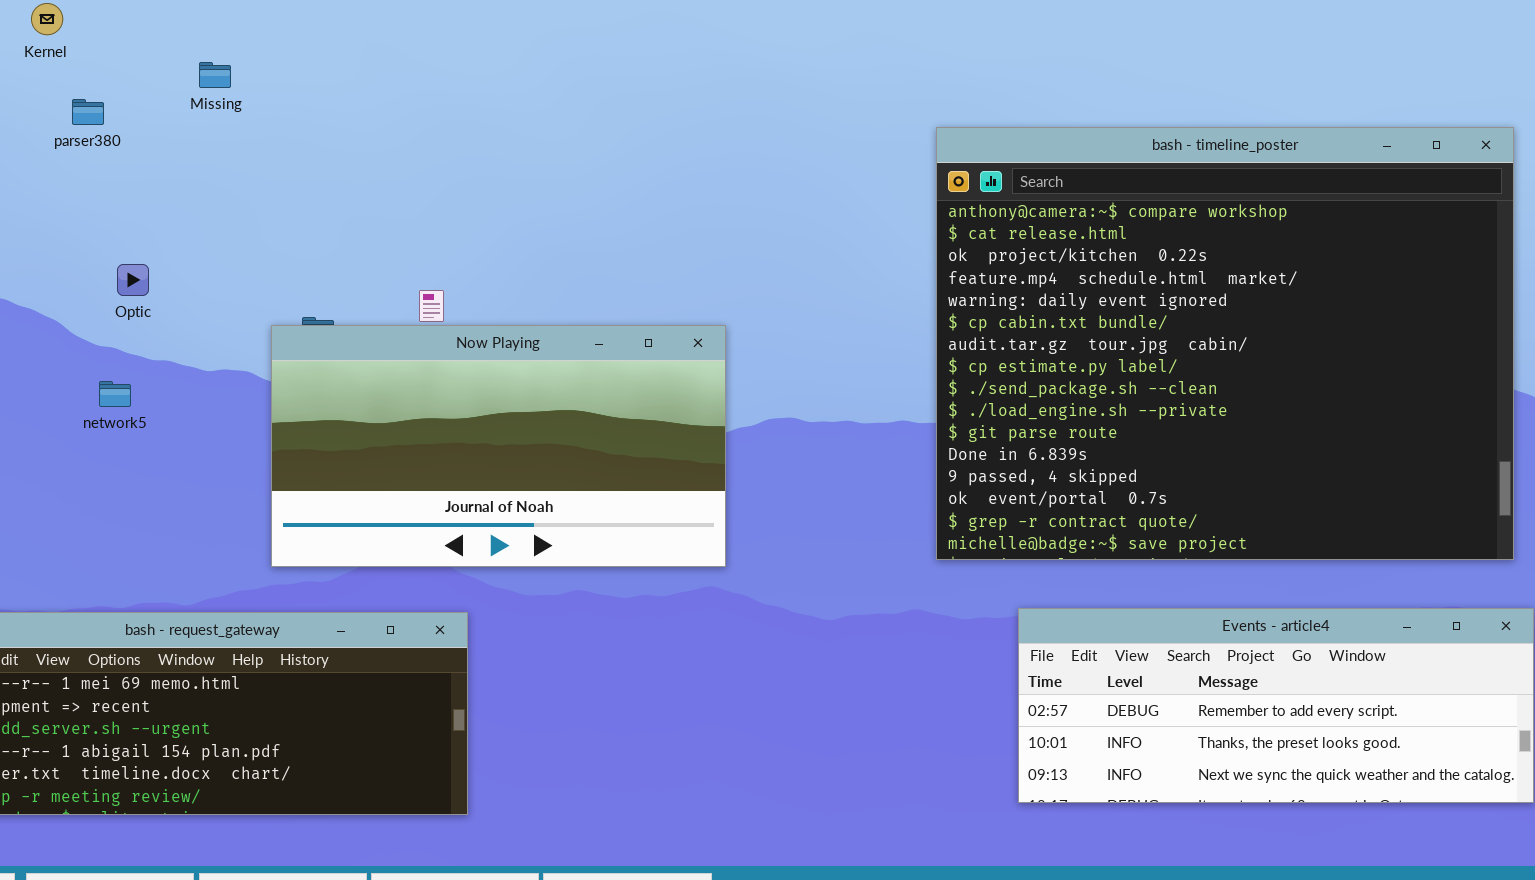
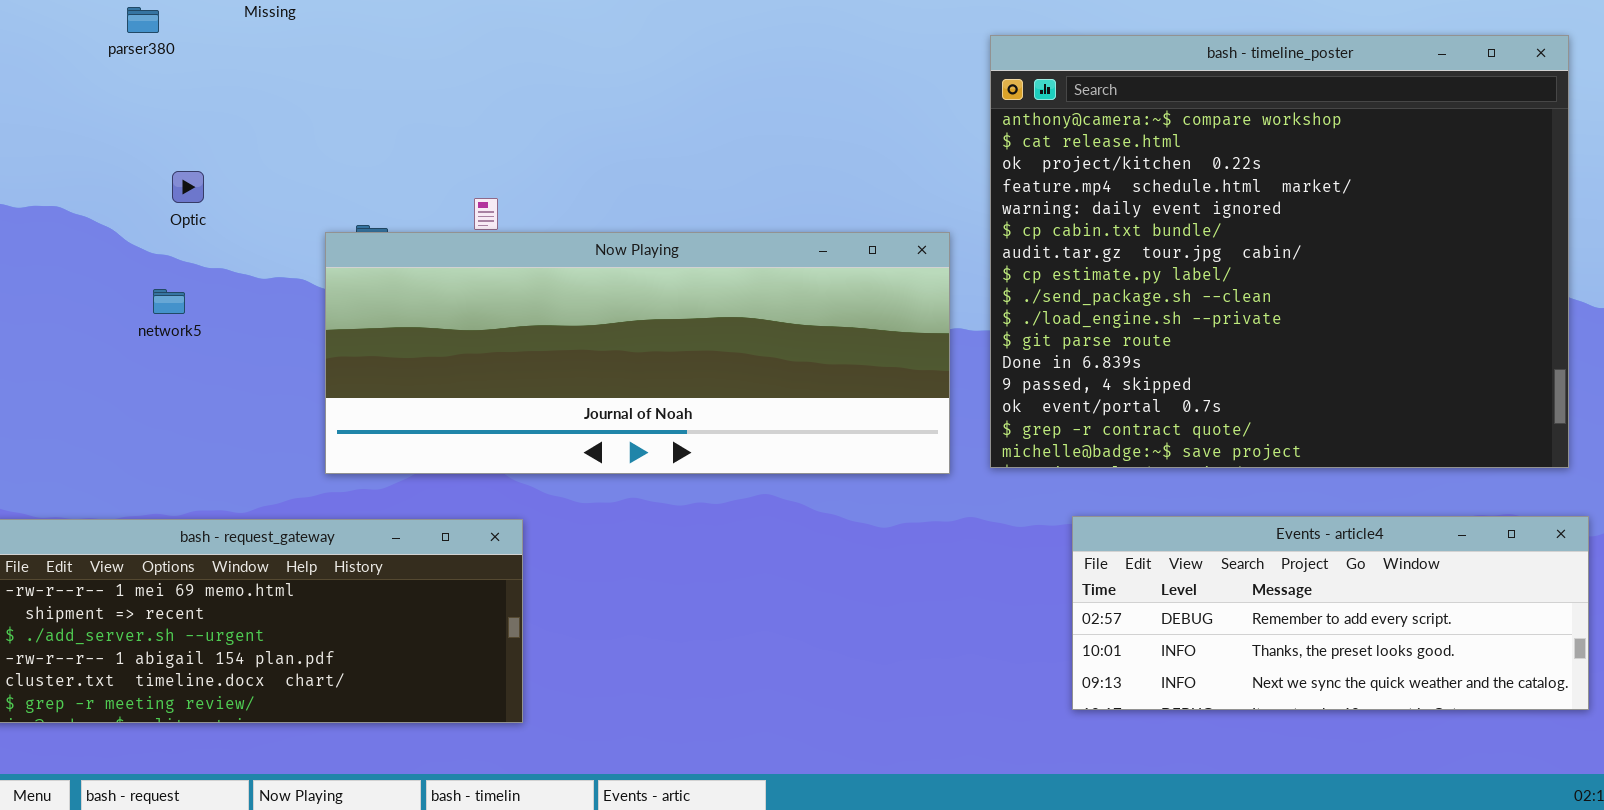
Now Playing: [271,325,726,567] -> [325,232,950,474], resized

